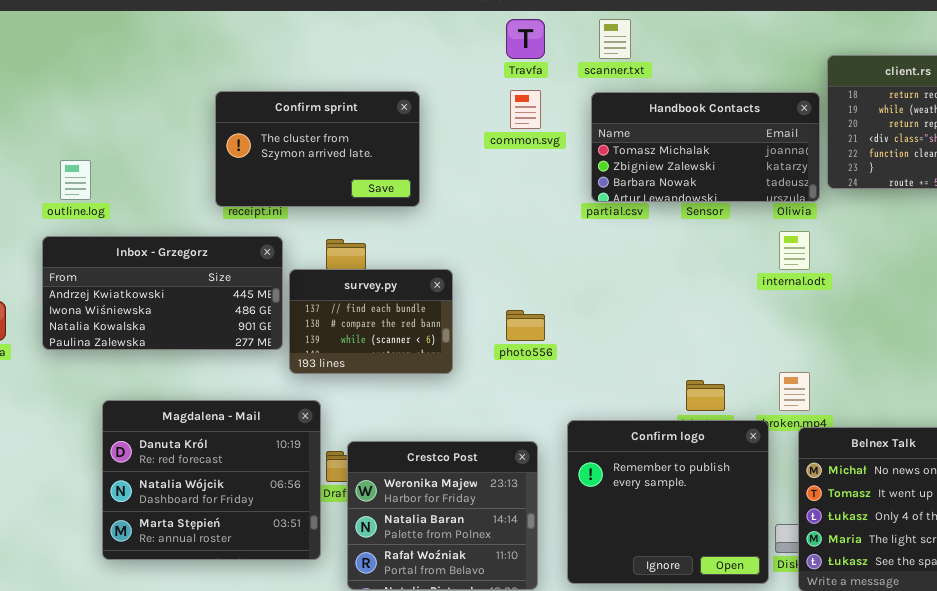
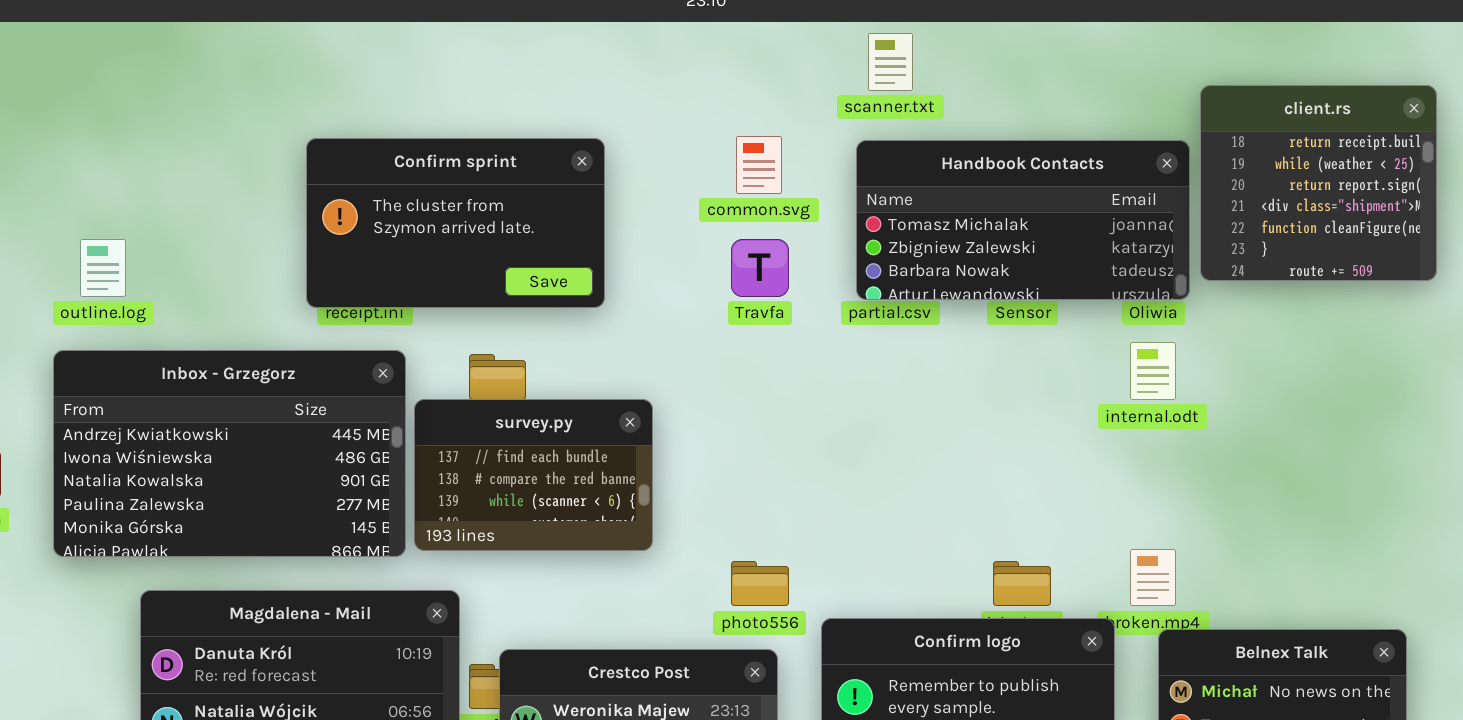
Travfa: [506,19,545,59] -> [731,239,789,297], moved
Inbox - Grzegorz: [42,236,283,350] -> [53,350,406,557], resized
photo556: [506,310,545,341] -> [731,561,789,606], moved

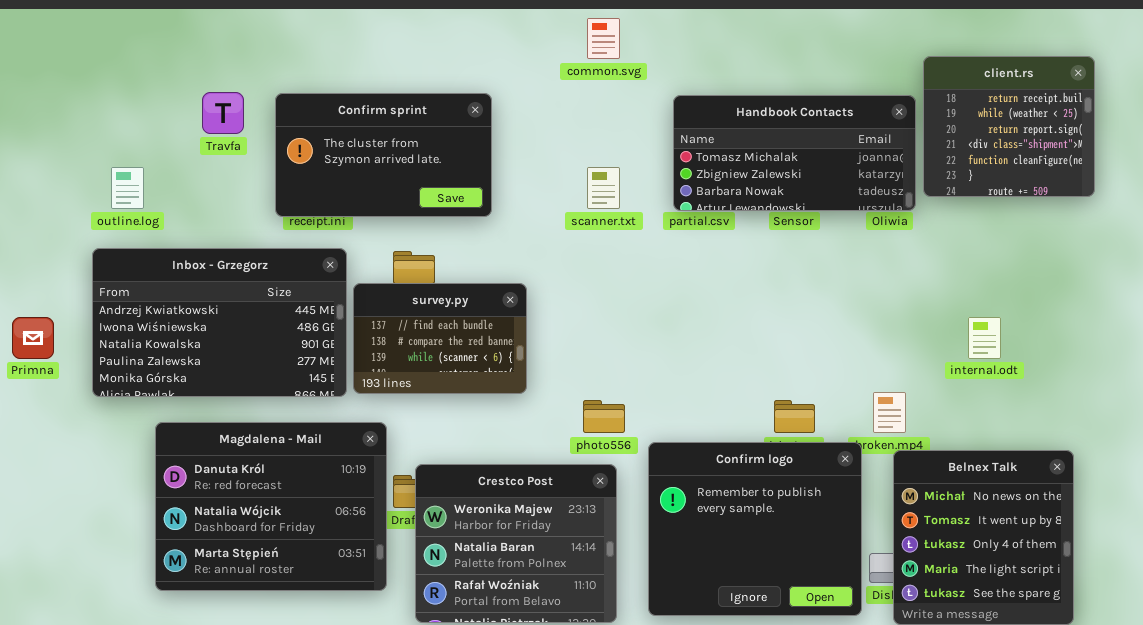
scanner.txt: [868,33,913,91] -> [587,167,620,209], moved
common.svg: [736,136,782,194] -> [587,18,620,59], moved
Travfa: [731,239,789,297] -> [202,92,244,134], moved
internal.odt: [1130,342,1176,400] -> [968,317,1001,359], moved

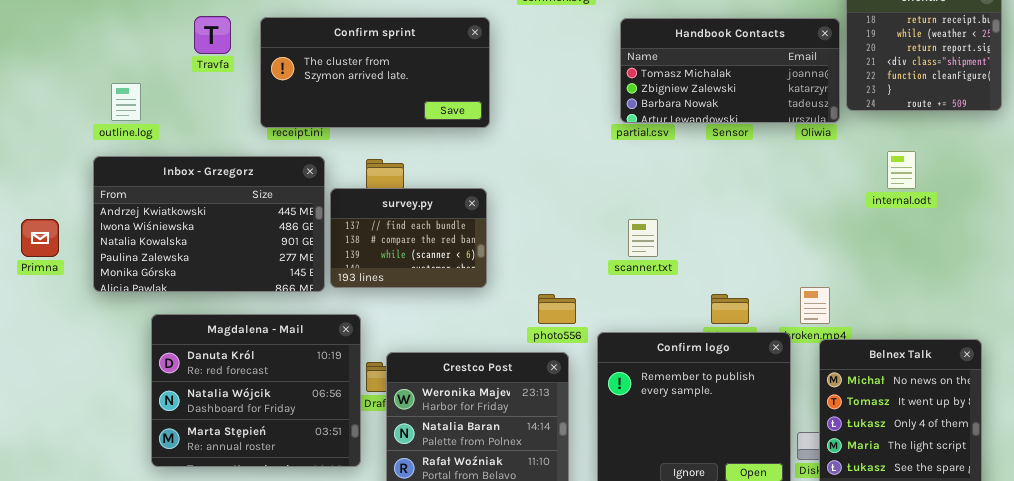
Confirm sprint: [275,93,492,217] -> [260,17,490,128], resized
scanner.txt: [587,167,620,209] -> [628,219,658,257], moved
internal.odt: [968,317,1001,359] -> [887,151,916,189], moved

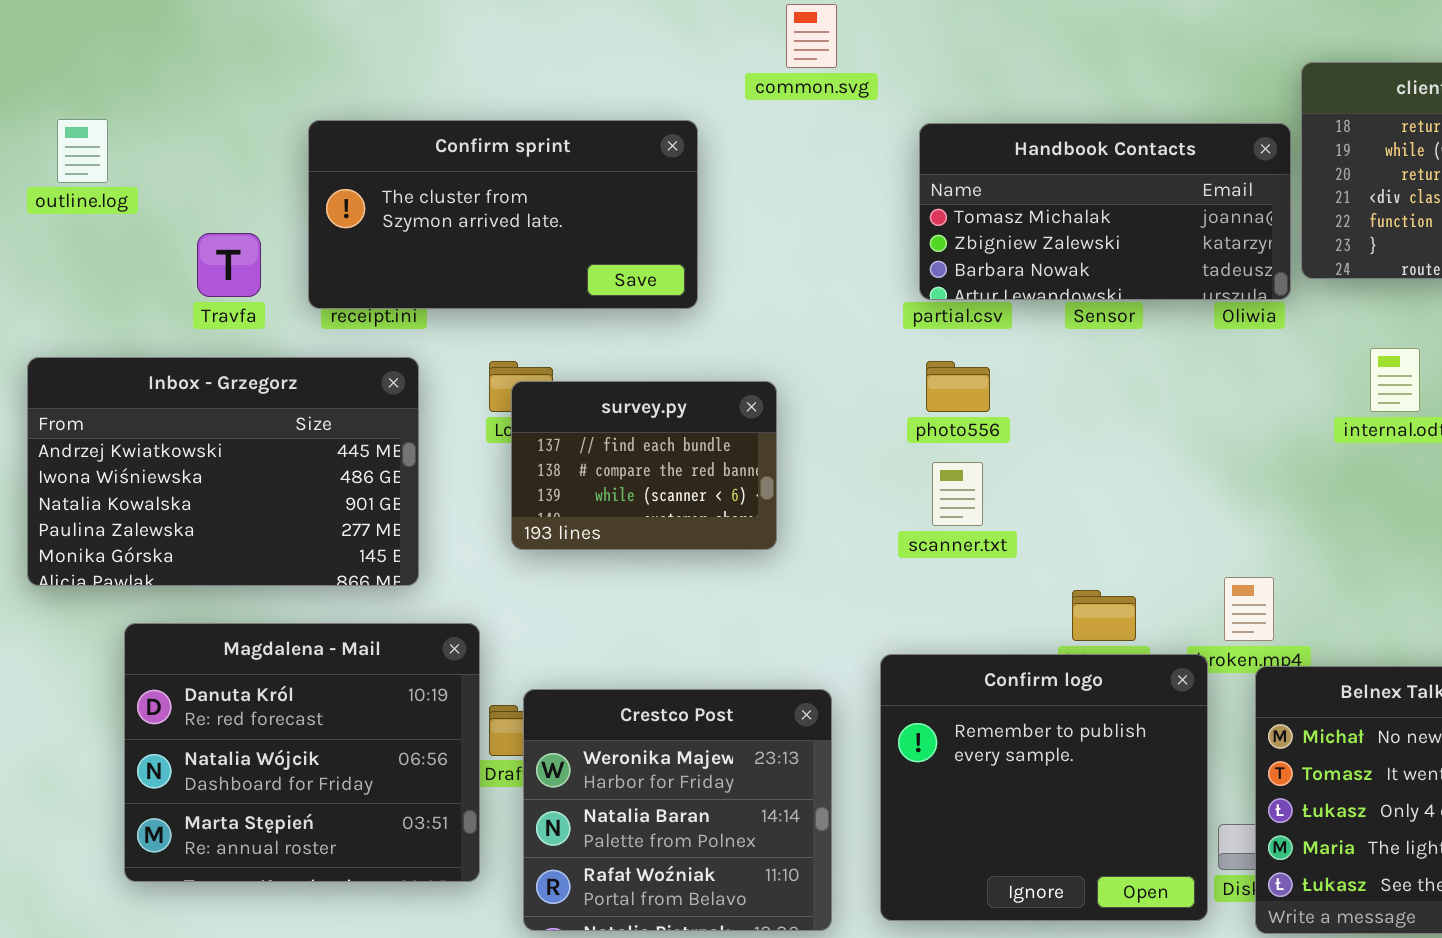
Travfa: [194,16,231,54] -> [197,233,261,297], moved
outline.log: [111,83,141,121] -> [57,119,108,183], moved
survey.py: [330,188,487,288] -> [511,381,777,550], moved
photo556: [538,294,576,324] -> [926,361,990,412], moved

